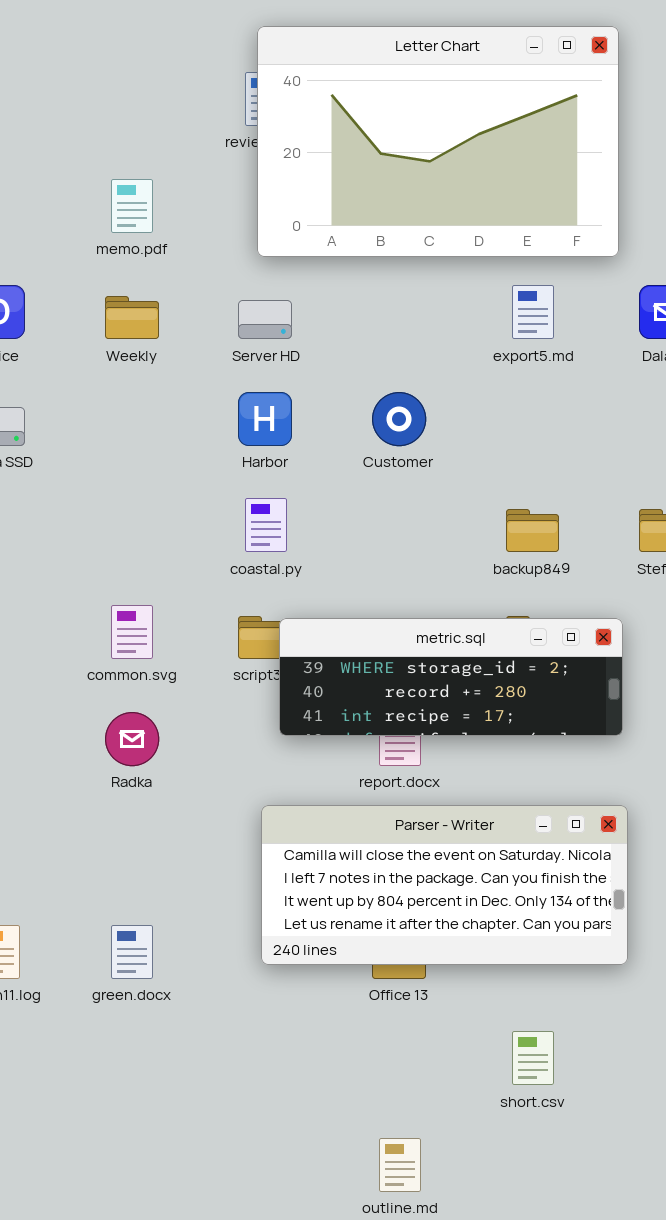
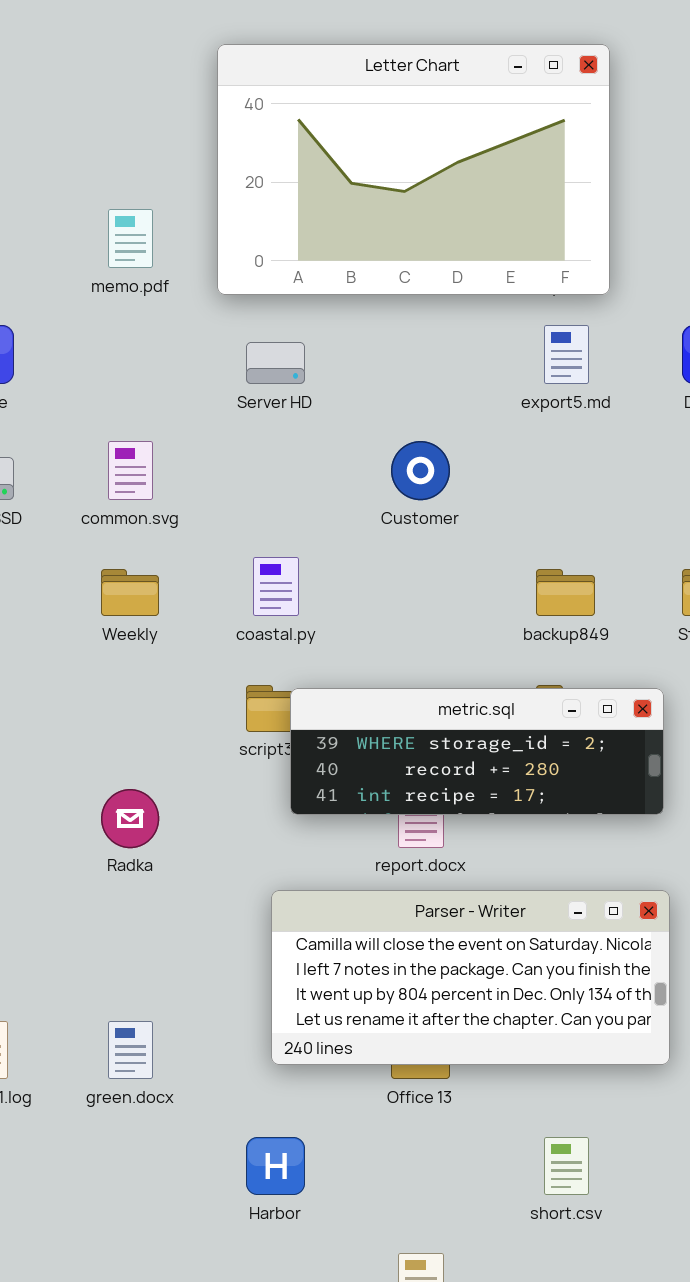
Letter Chart: [257,26,619,257] -> [217,44,610,295], moved
Weekly: [105,296,159,339] -> [101,569,159,616], moved
Harbor: [238,392,292,446] -> [246,1137,305,1195], moved
common.svg: [111,605,153,659] -> [108,441,153,500], moved

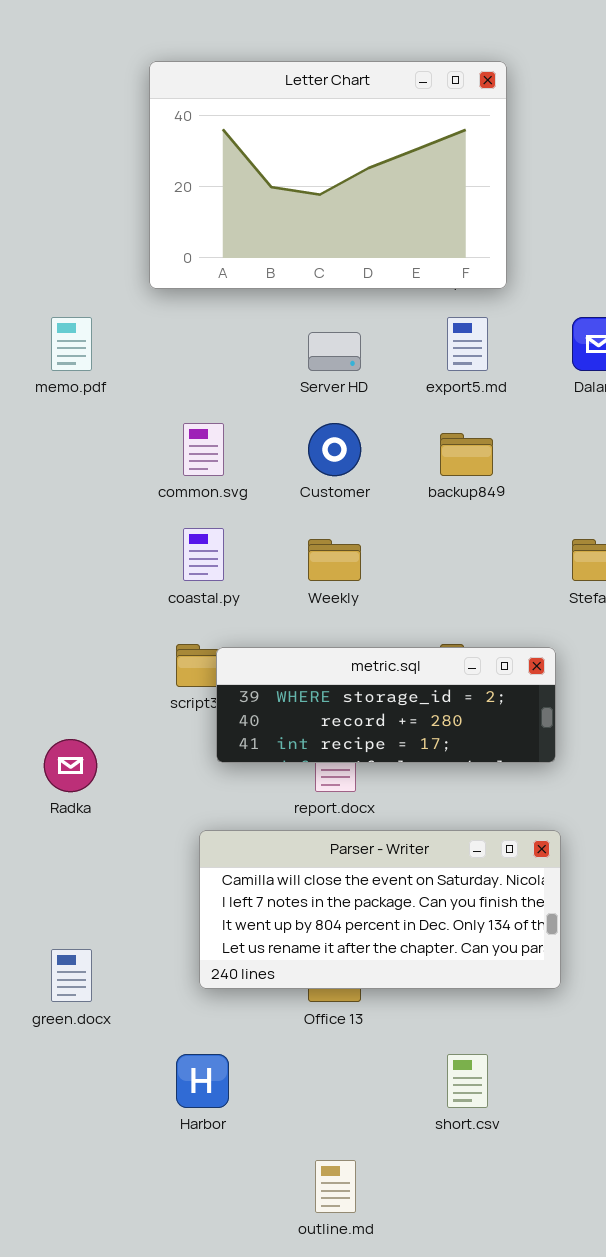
memo.pdf: [108,209,153,268] -> [51,317,92,371], moved
Server HD: [246,342,305,384] -> [308,332,361,371], moved
common.svg: [108,441,153,500] -> [183,423,224,476], moved
Weekly: [101,569,159,616] -> [308,539,361,581], moved
backup849: [536,569,595,616] -> [440,433,493,476], moved

